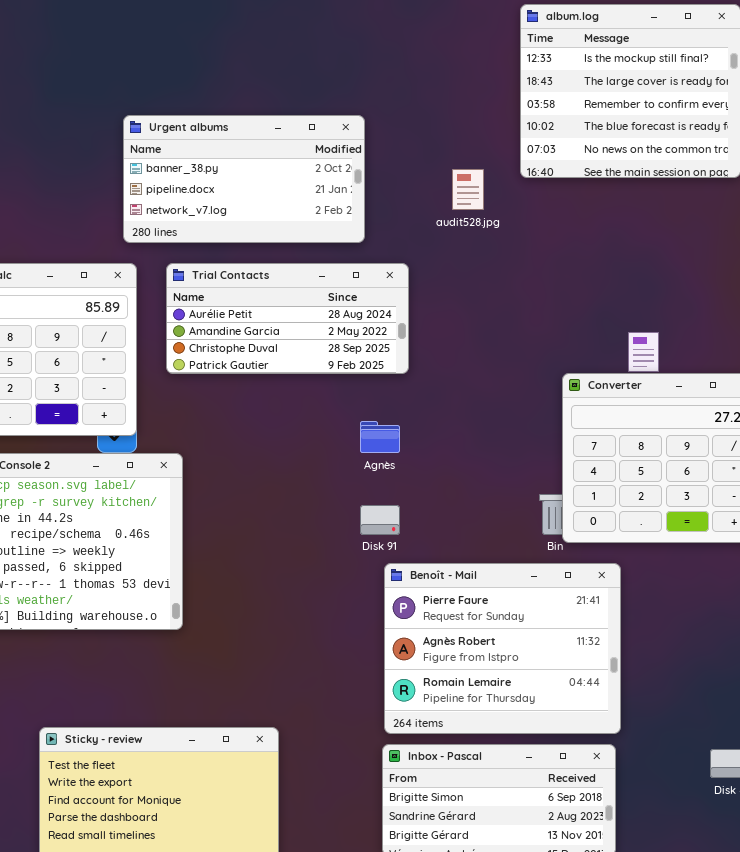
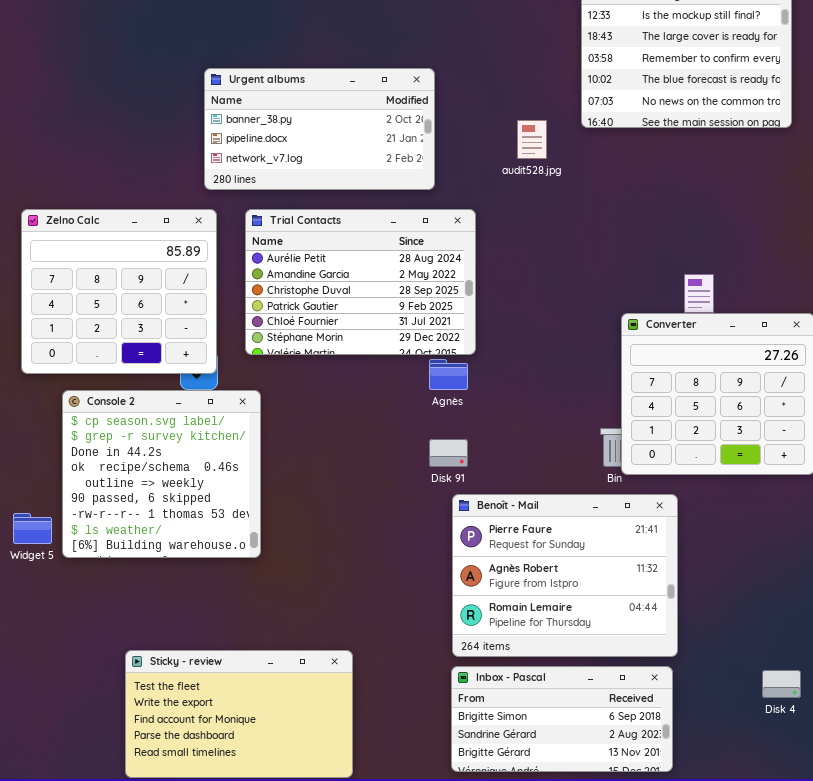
Trial Contacts: [166,263,409,374] -> [245,209,476,355], resized

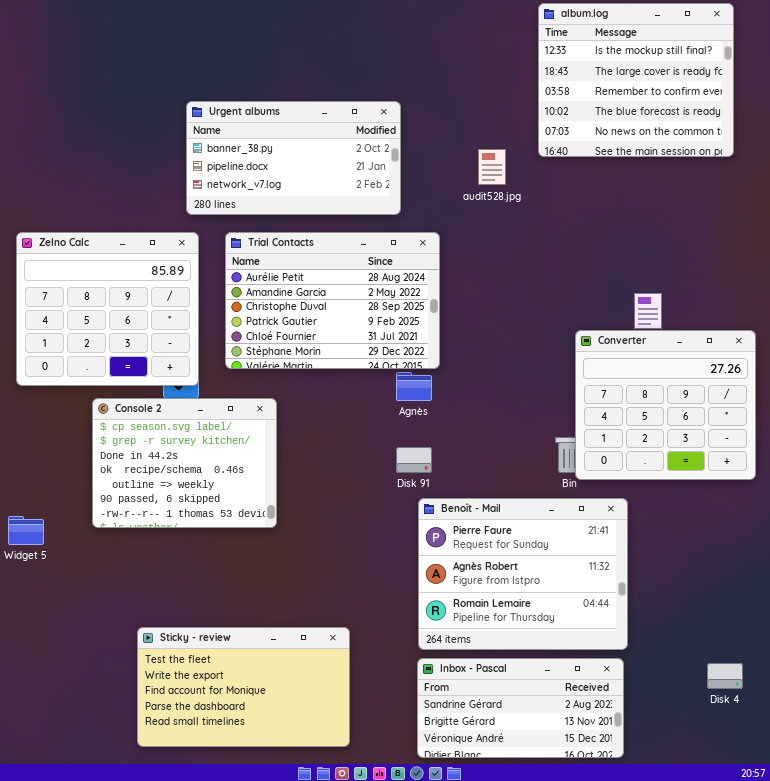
Console 2: [62,390,261,558] -> [92,398,277,528], moved, resized
Sticky - review: [125,650,353,778] -> [137,627,350,747], moved
Inbox - Pascal: [451,666,673,772] -> [417,658,624,758], scrolled down 1 row

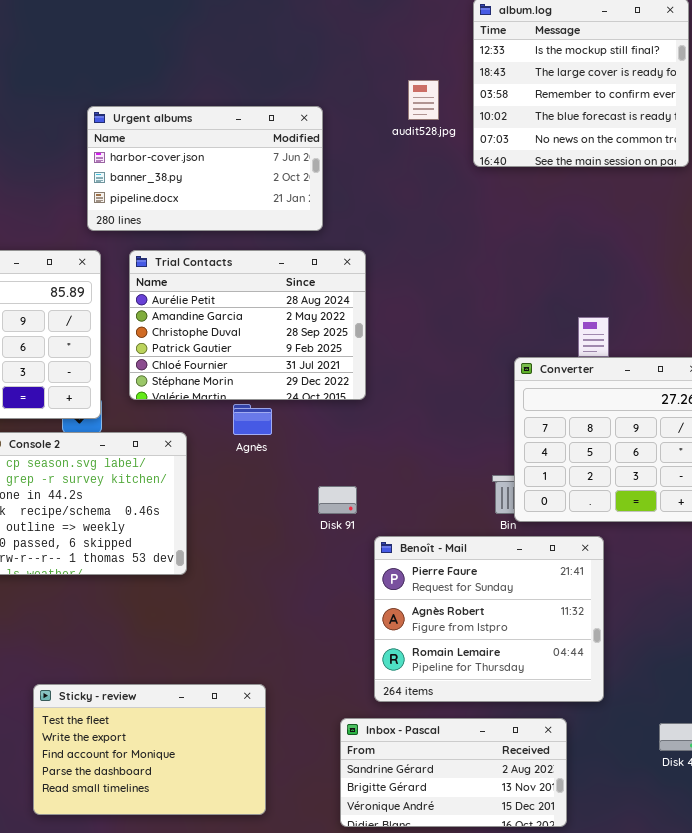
Urgent albums: [186,101,401,215] -> [87,106,323,231], scrolled up 1 row
audit528.jpg: [478,149,506,185] -> [408,80,439,120], moved
Agnès: [396,372,432,401] -> [233,404,272,435], moved
Benoît - Mail: [418,498,628,650] -> [374,536,604,702], moved

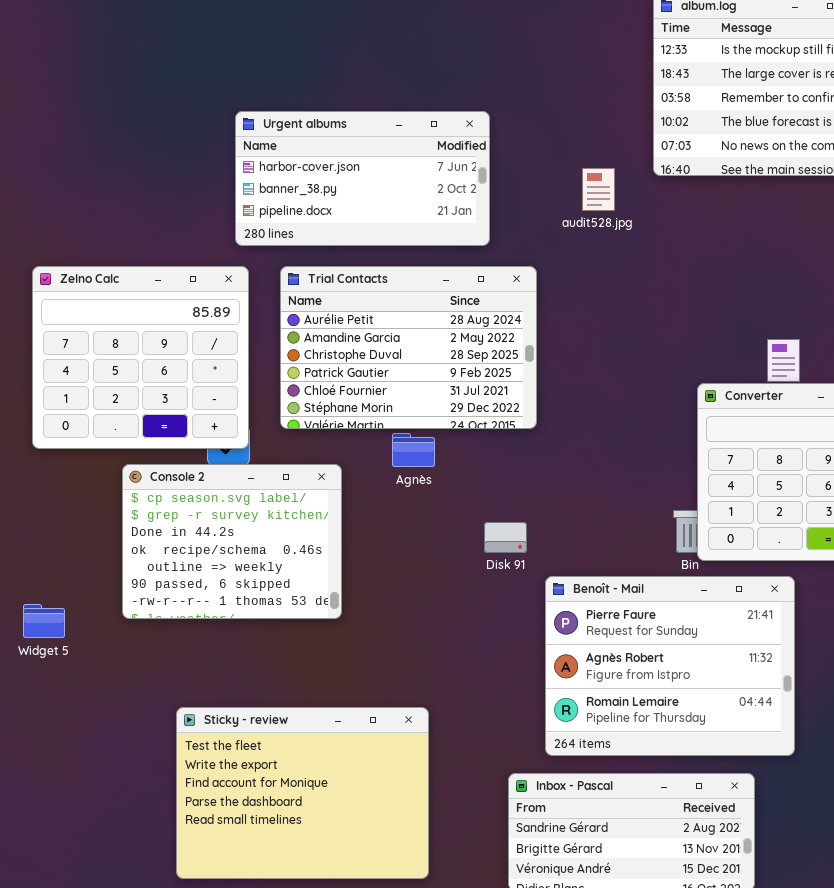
audit528.jpg: [408,80,439,120] -> [582,168,615,211], moved
Sticky - review: [33,684,266,815] -> [176,707,429,879], resized

